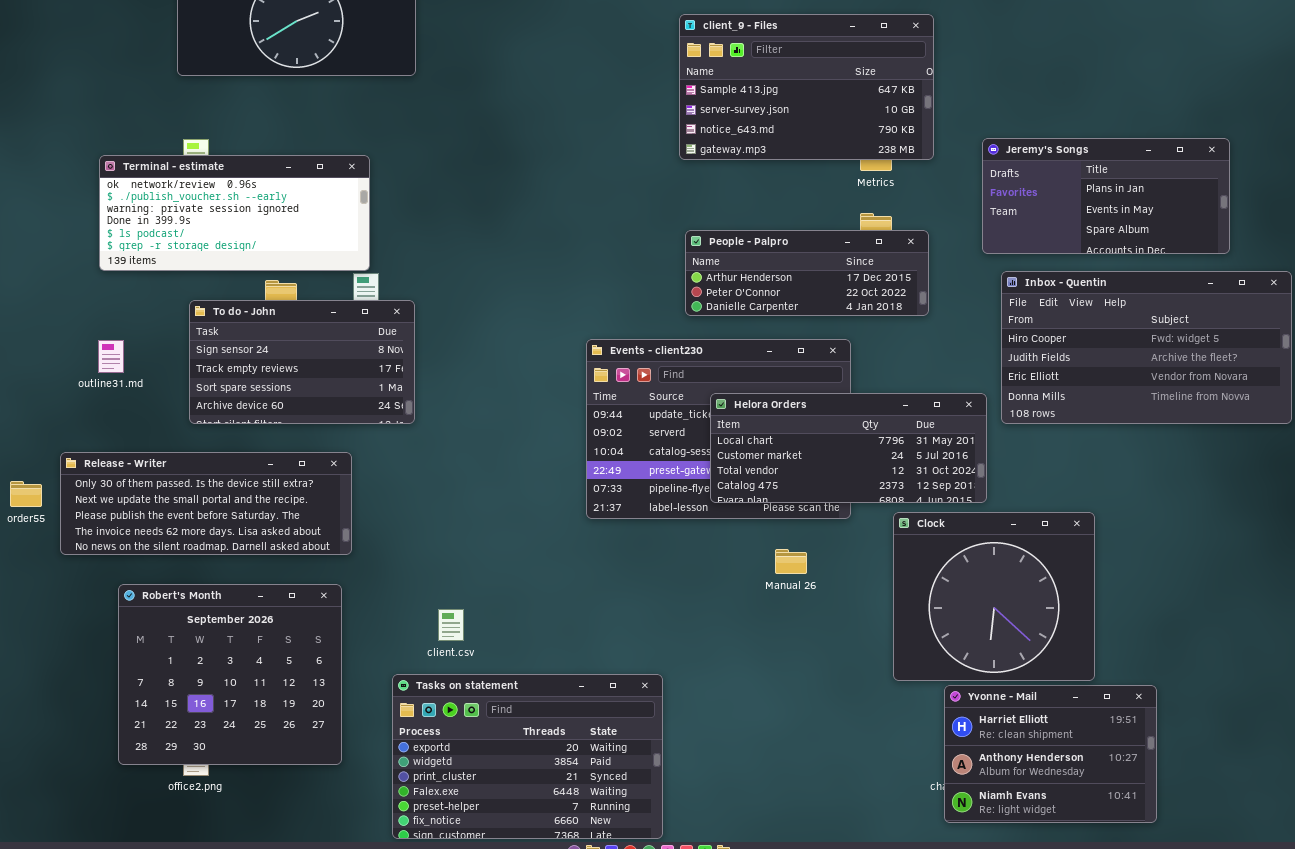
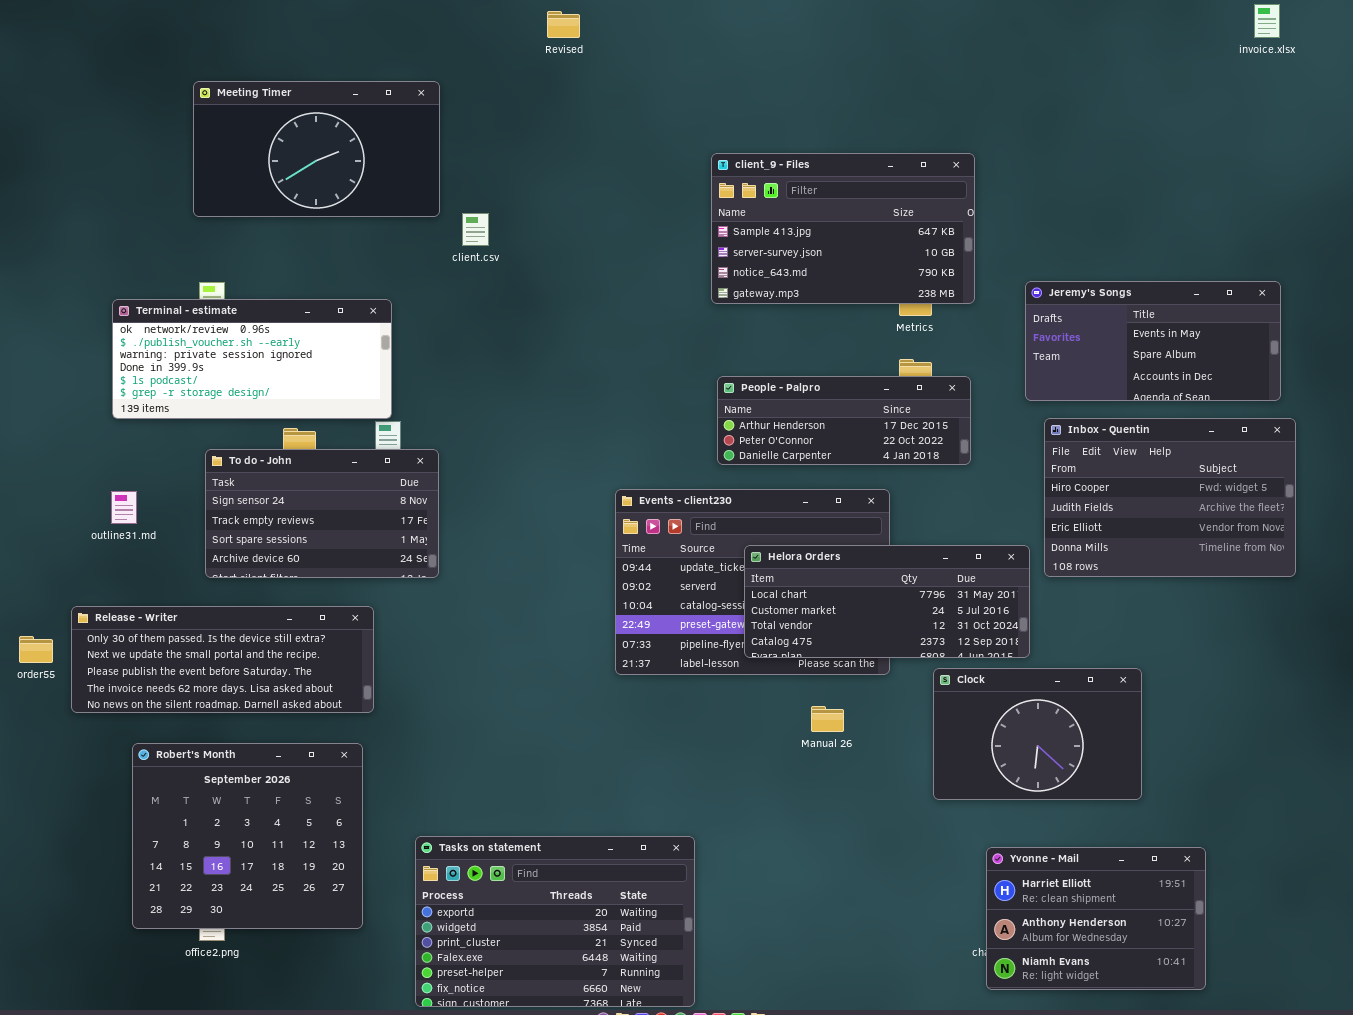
Jeremy's Songs: [982,138,1230,254] -> [1025,281,1281,401], scrolled down 1 row
Inbox - Quentin: [1001,271,1292,424] -> [1044,418,1296,577], resized
Clock: [893,512,1095,681] -> [933,668,1142,800], resized
client.csv: [438,609,464,641] -> [462,213,489,246], moved

